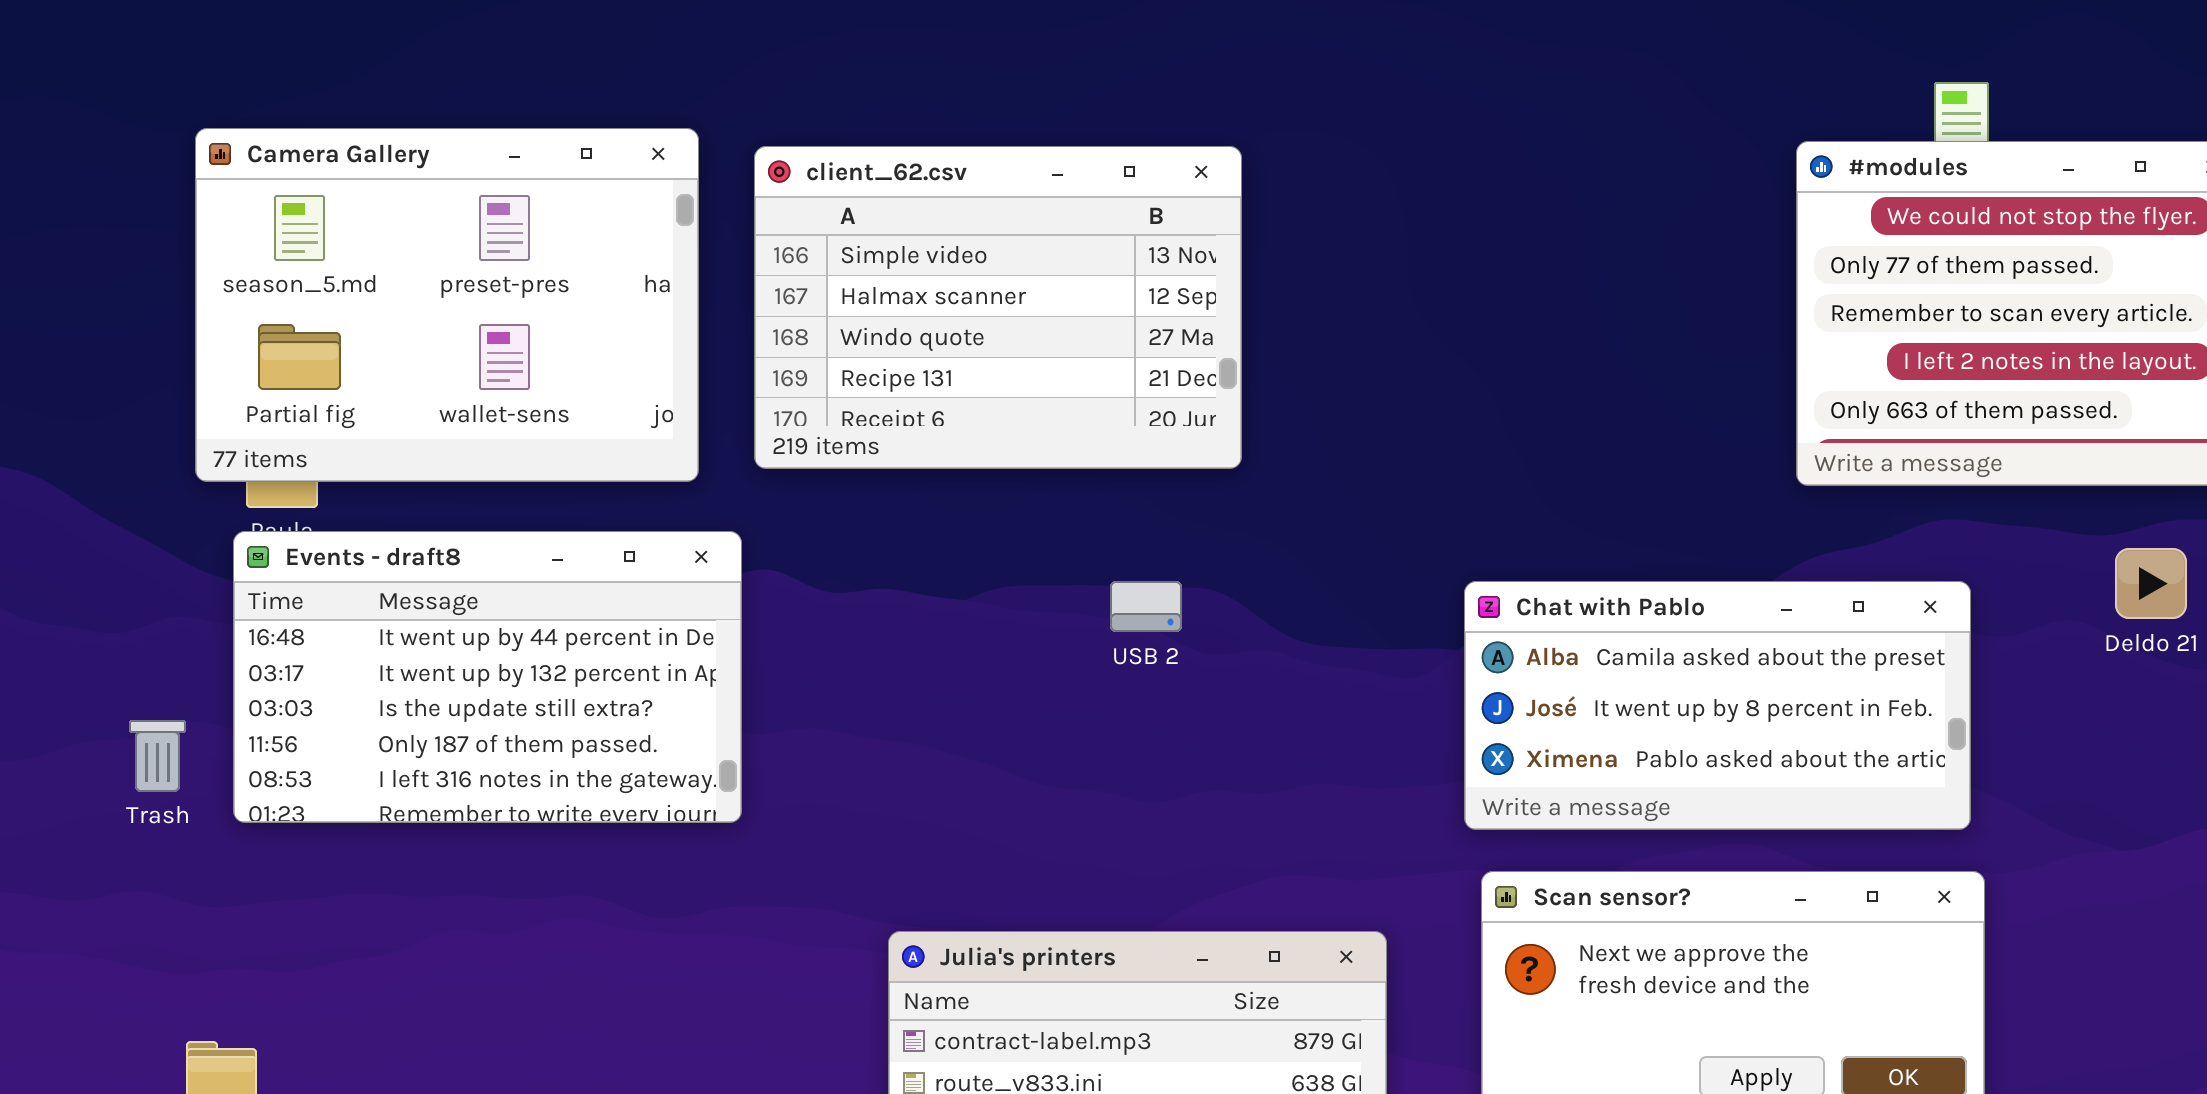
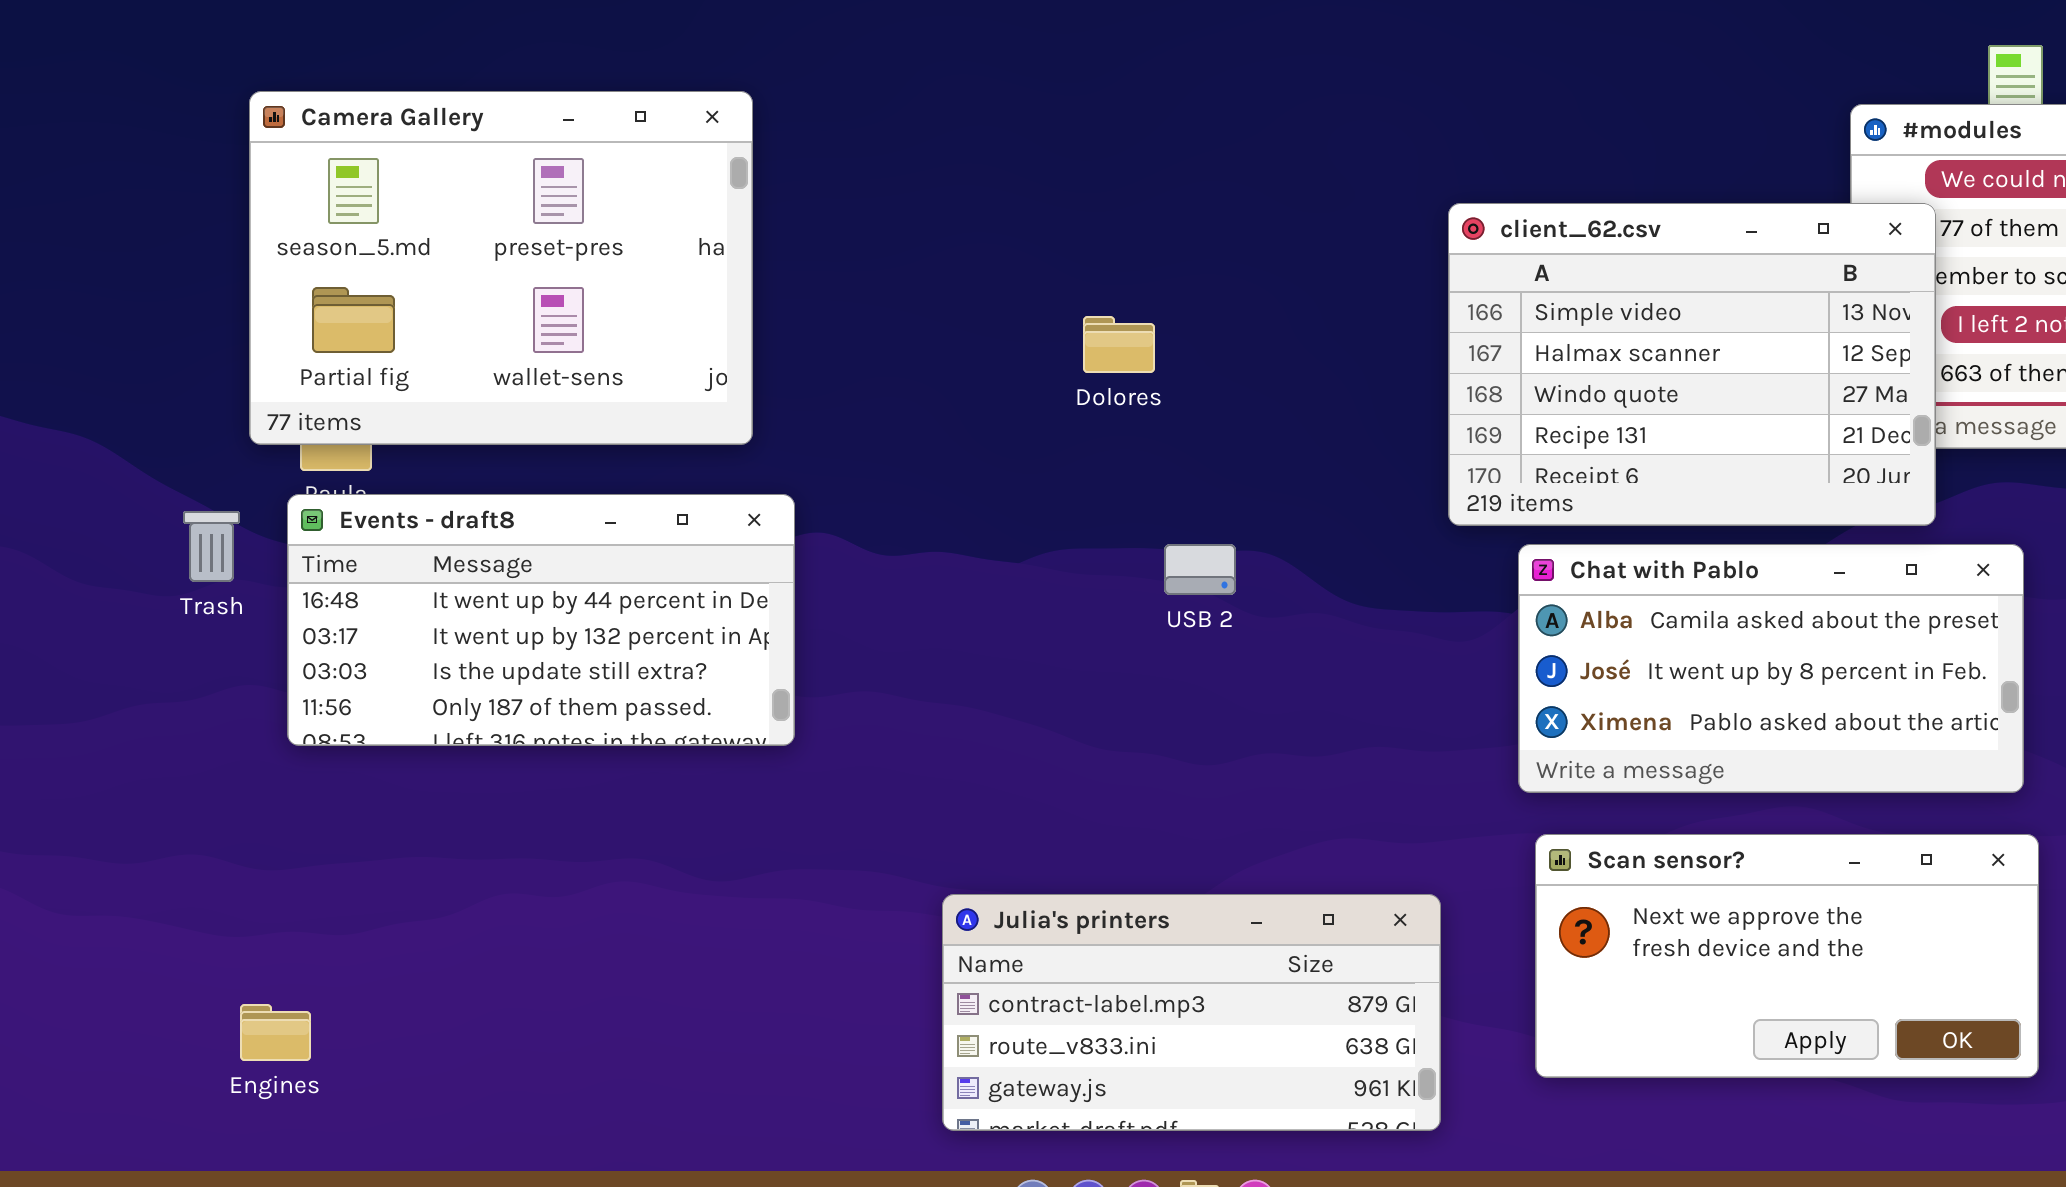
client_62.csv: [754,146,1242,469] -> [1448,203,1936,526], moved
Events - draft8: [233,531,742,823] -> [287,494,795,746], resized
Trash: [129,720,186,792] -> [183,511,240,582], moved

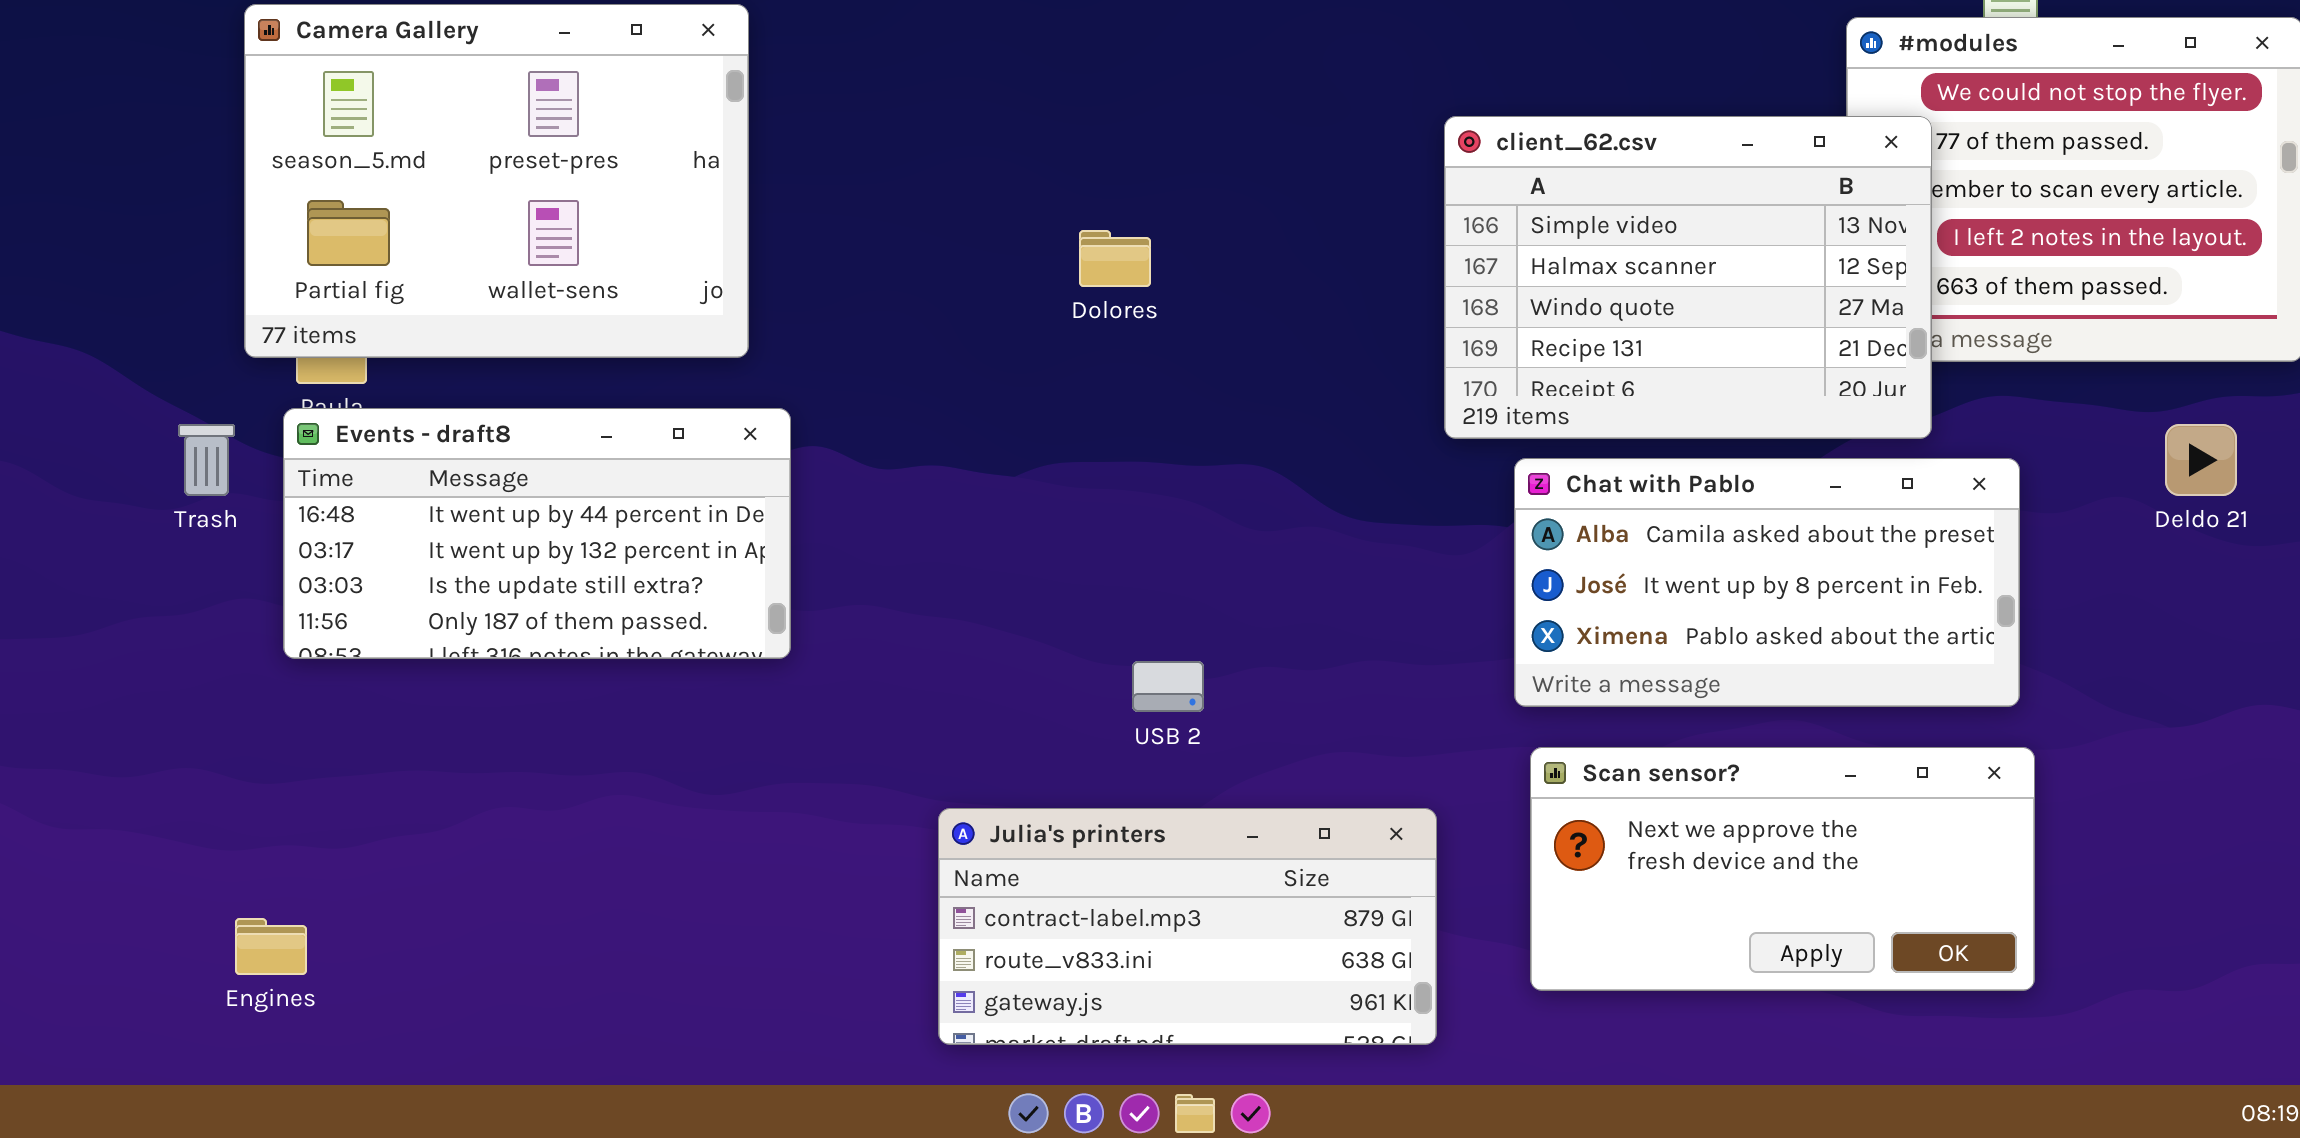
USB 2: [1164,544,1236,595] -> [1132,661,1204,712], moved

